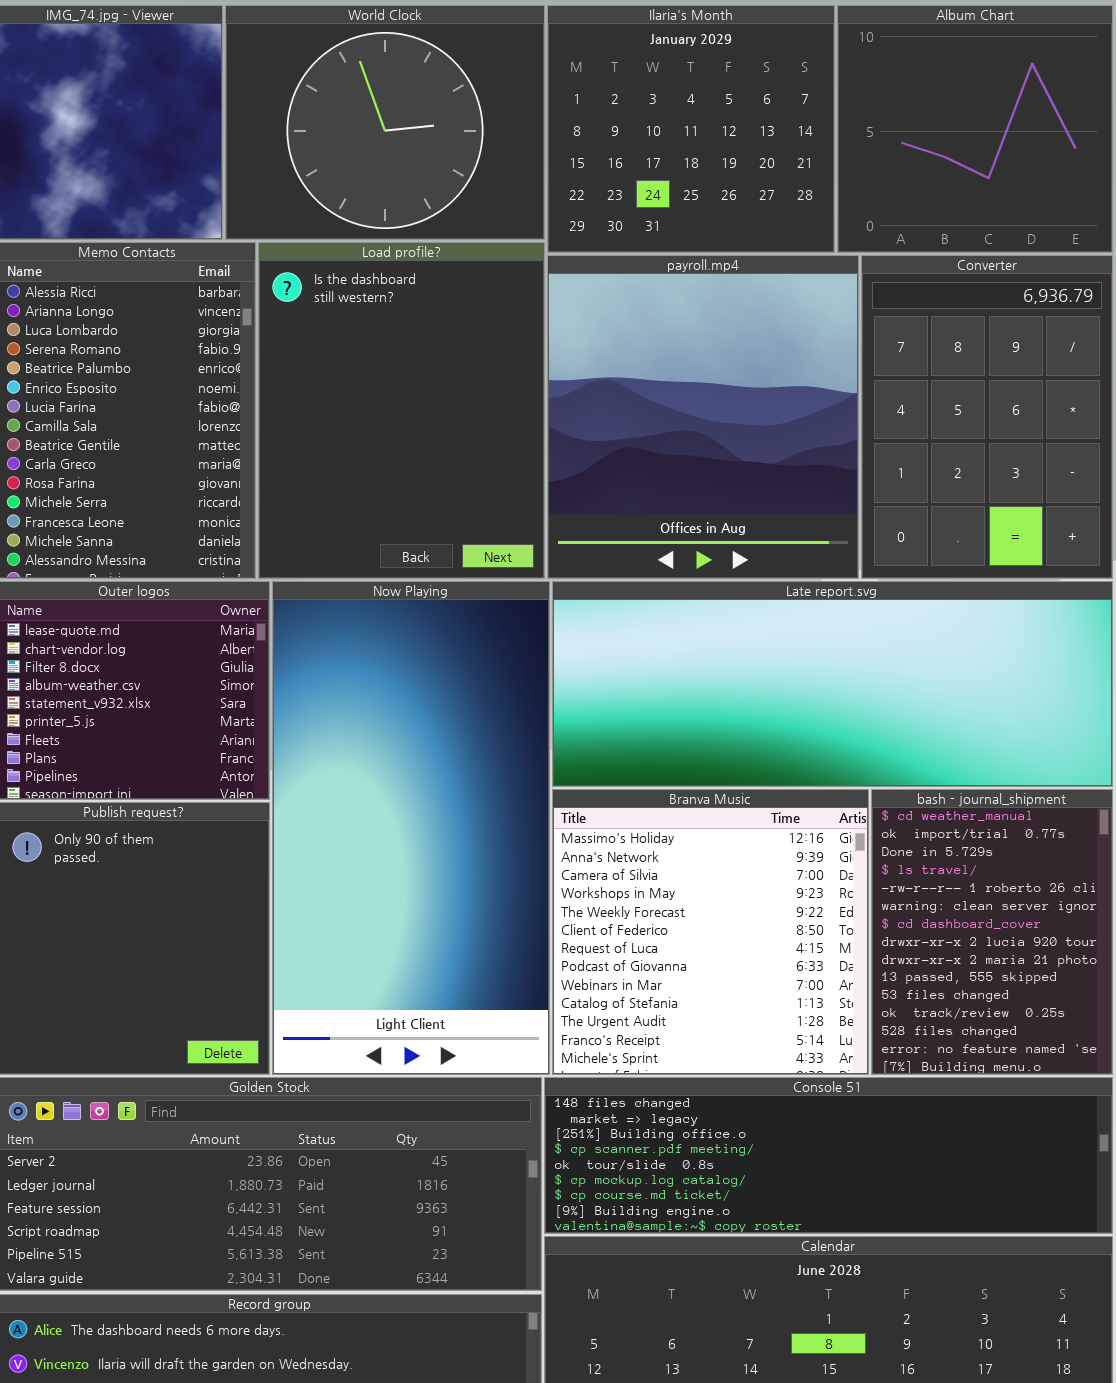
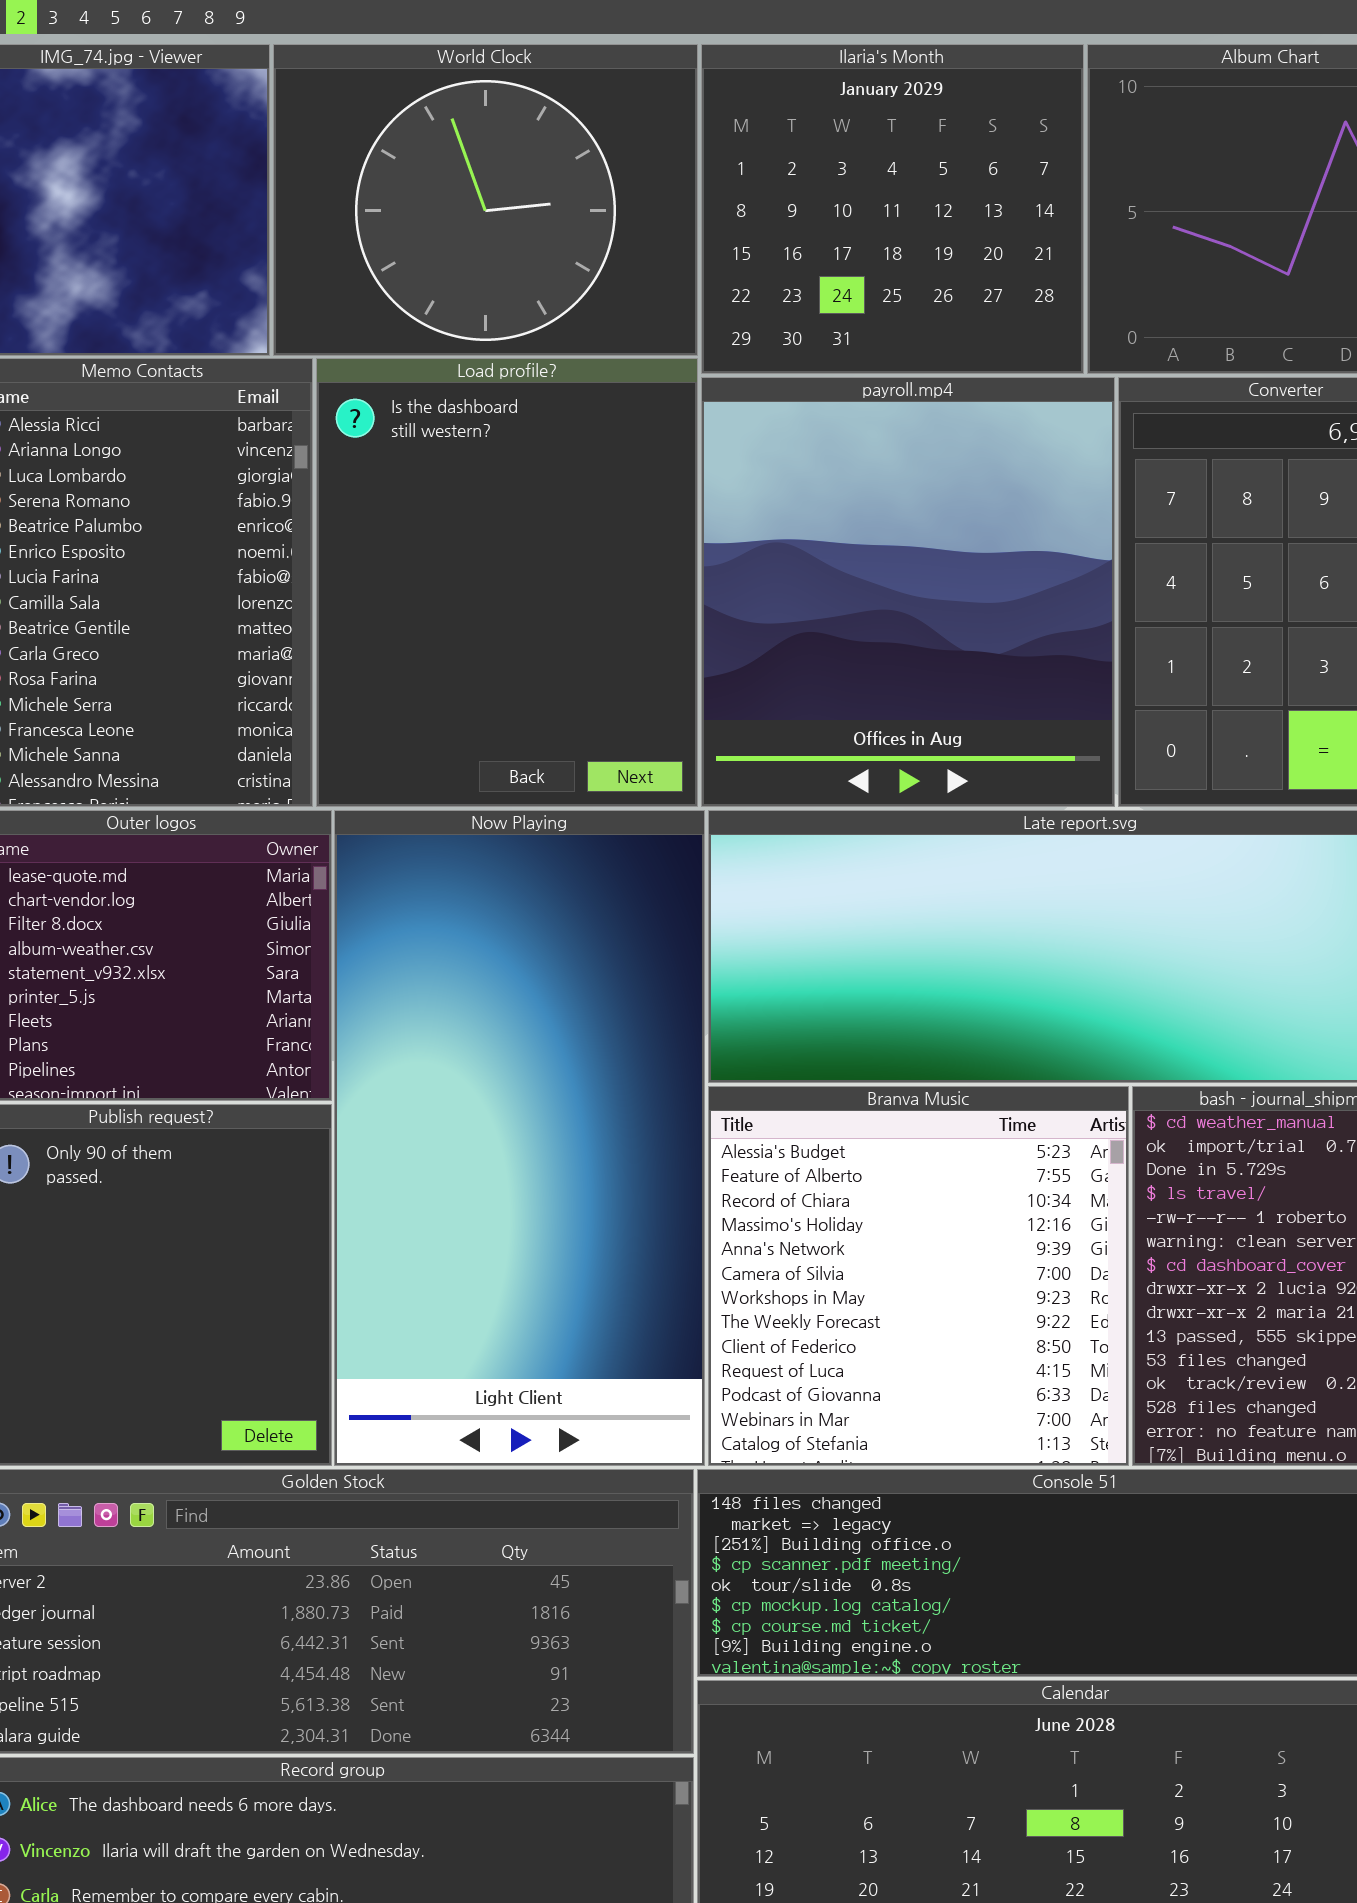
Branva Music: [552,789,869,1075] -> [708,1086,1129,1466], scrolled up 3 rows

